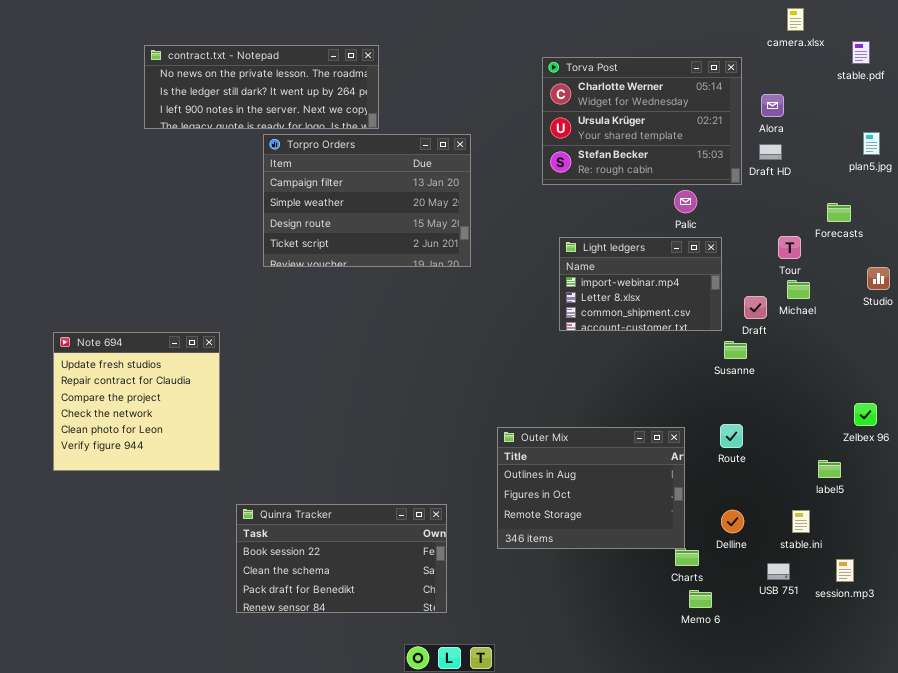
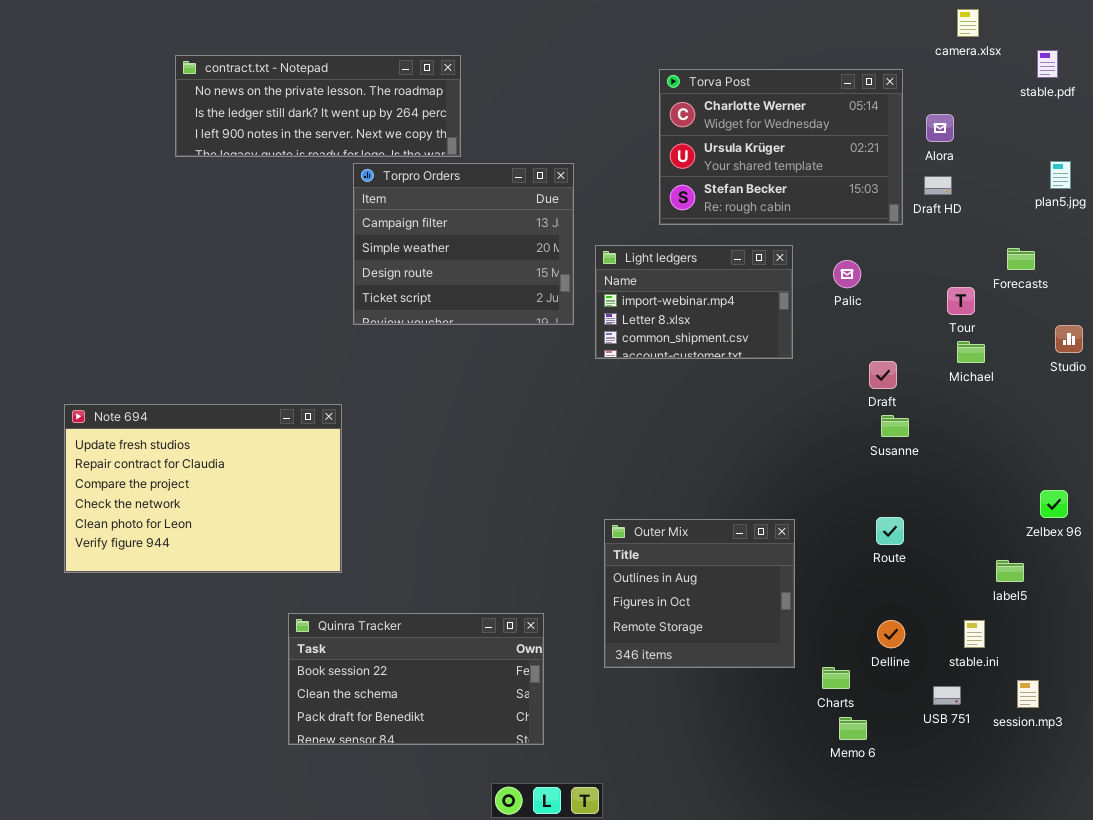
Torpro Orders: [263,134,471,267] -> [353,163,574,325], resized
Palic: [674,190,697,213] -> [833,260,861,288], moved
Light ledgers: [559,237,722,331] -> [595,245,793,359], moved
Draft: [744,296,767,319] -> [869,361,897,389], moved
Note 694: [53,332,220,471] -> [64,404,342,573], resized
Outer Mix: [497,427,685,549] -> [604,519,795,668], resized

